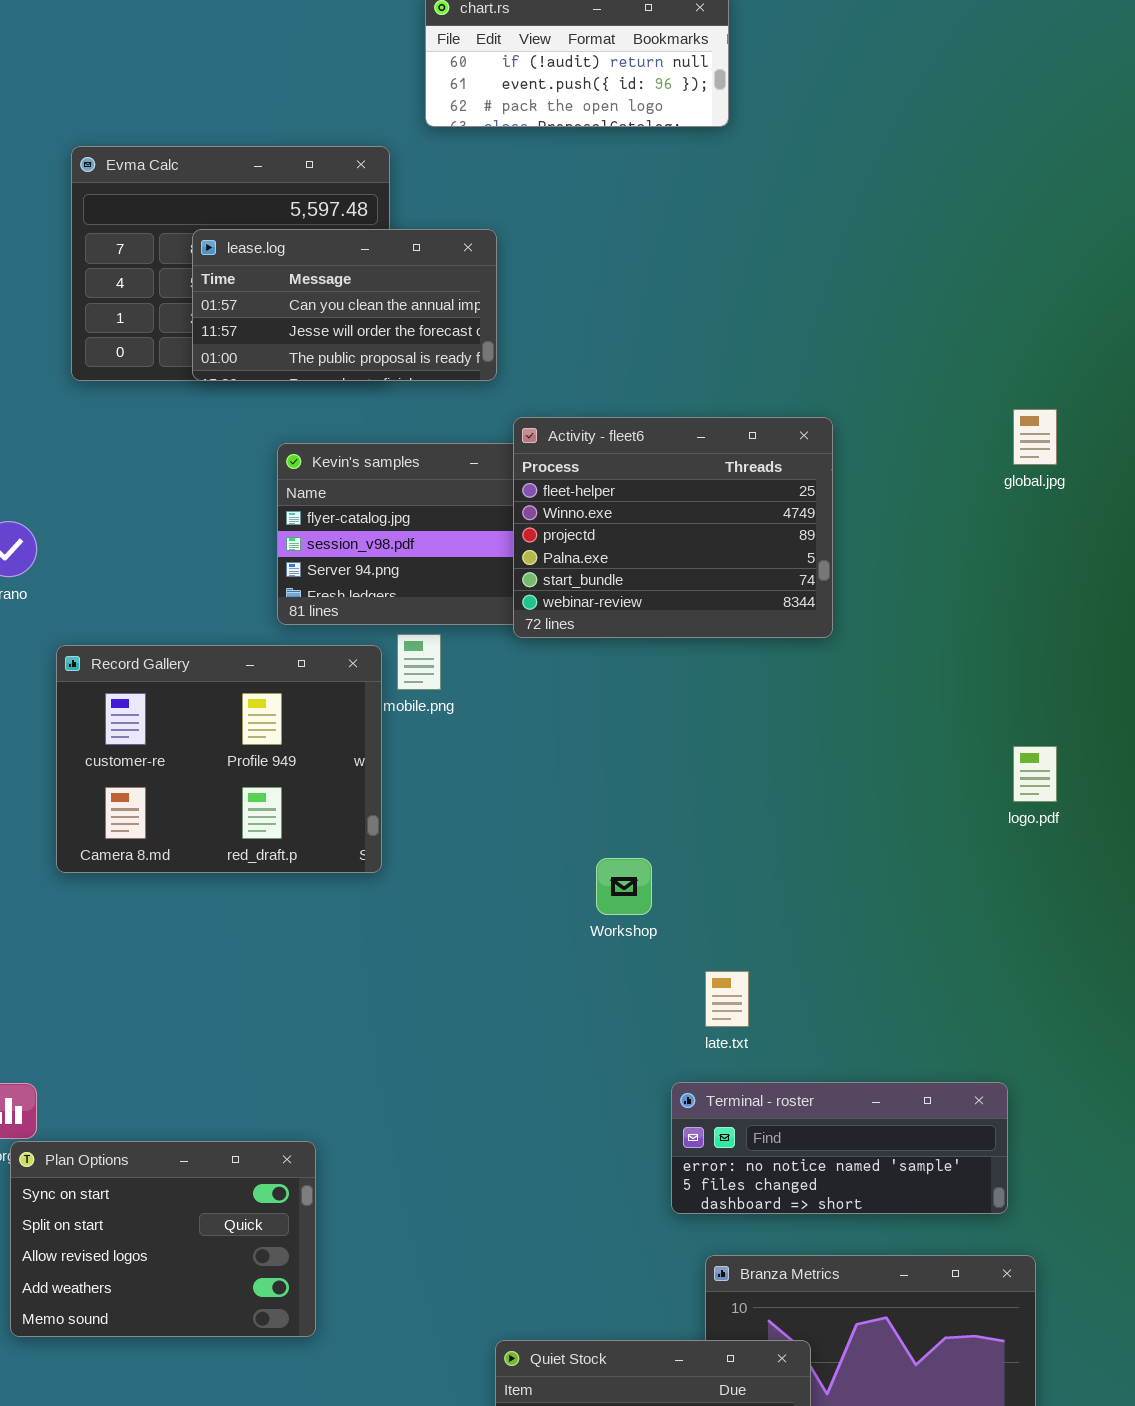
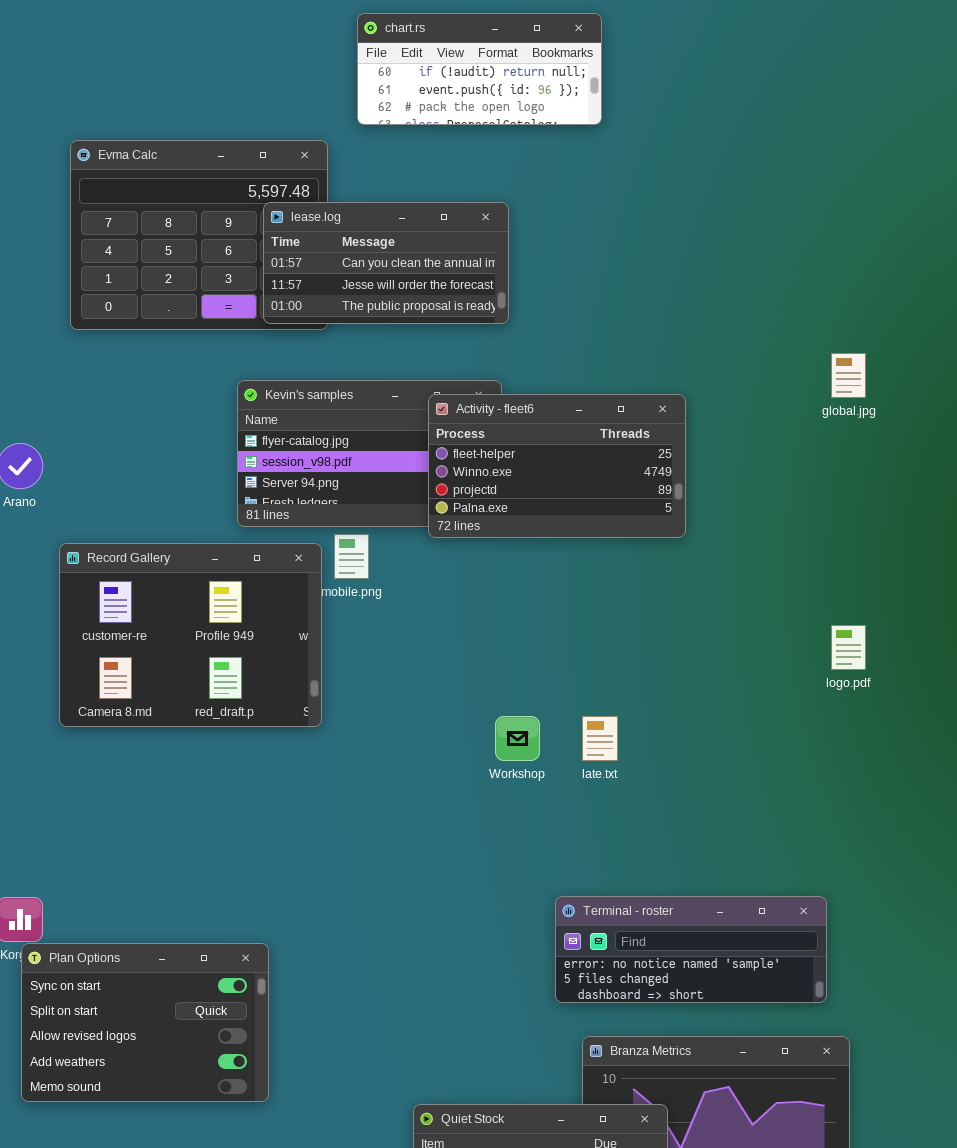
lease.log: [192,229,497,381] -> [263,202,509,324], moved
Activity - fleet6: [513,417,833,638] -> [428,394,686,538], resized
late.txt: [705,971,749,1027] -> [582,716,618,761], moved

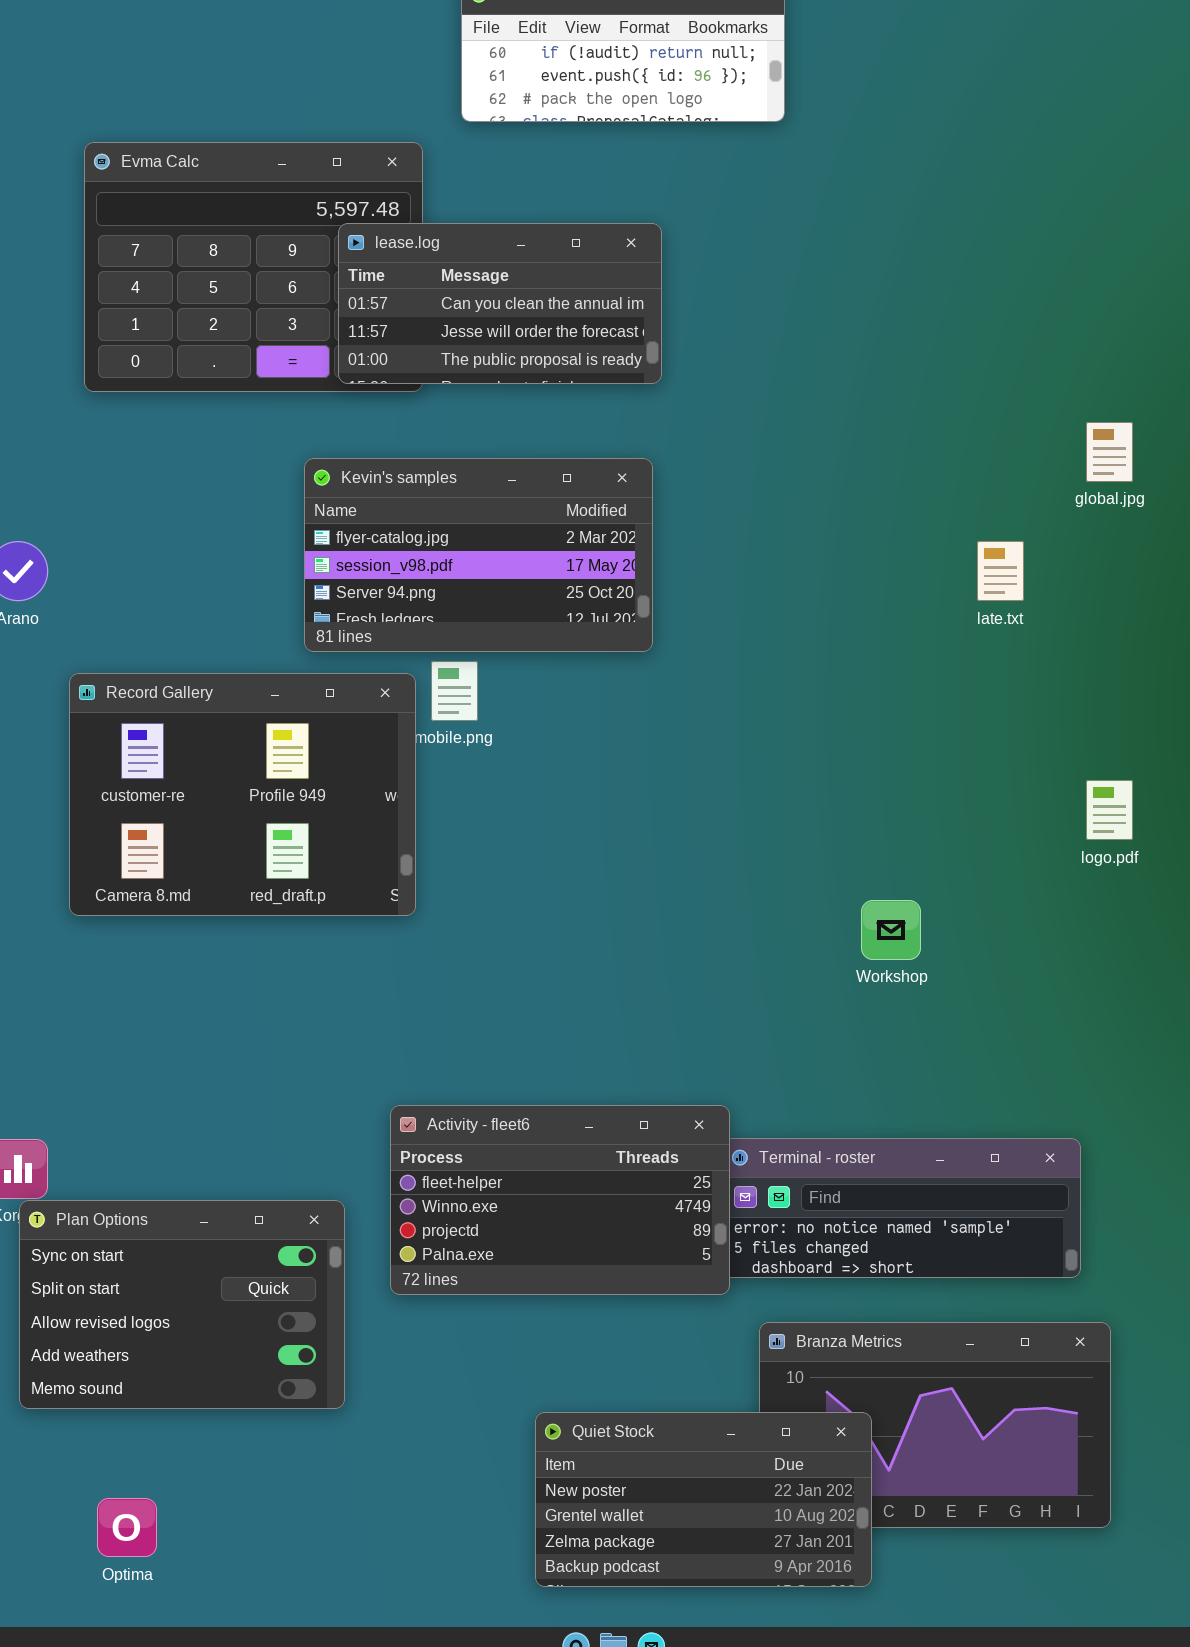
Activity - fleet6: [428,394,686,538] -> [390,1105,730,1295], moved
Workshop: [495,716,540,761] -> [861,900,921,960], moved
late.txt: [582,716,618,761] -> [977,541,1024,601], moved

